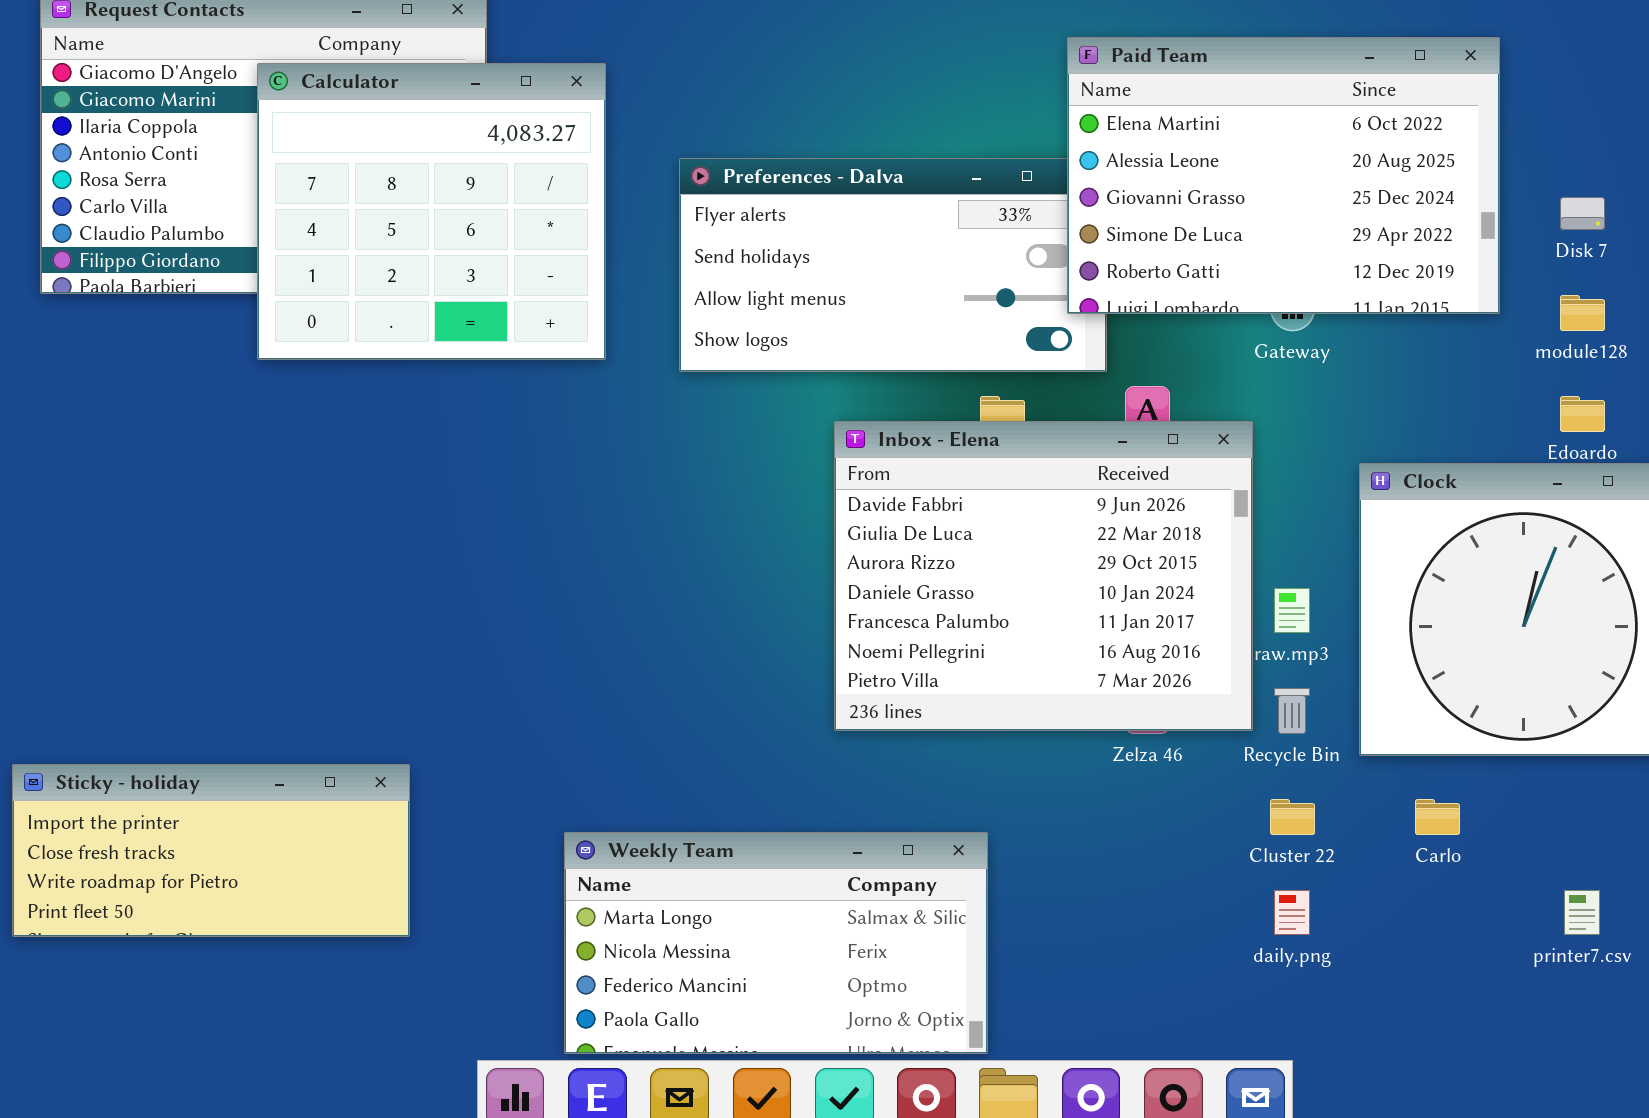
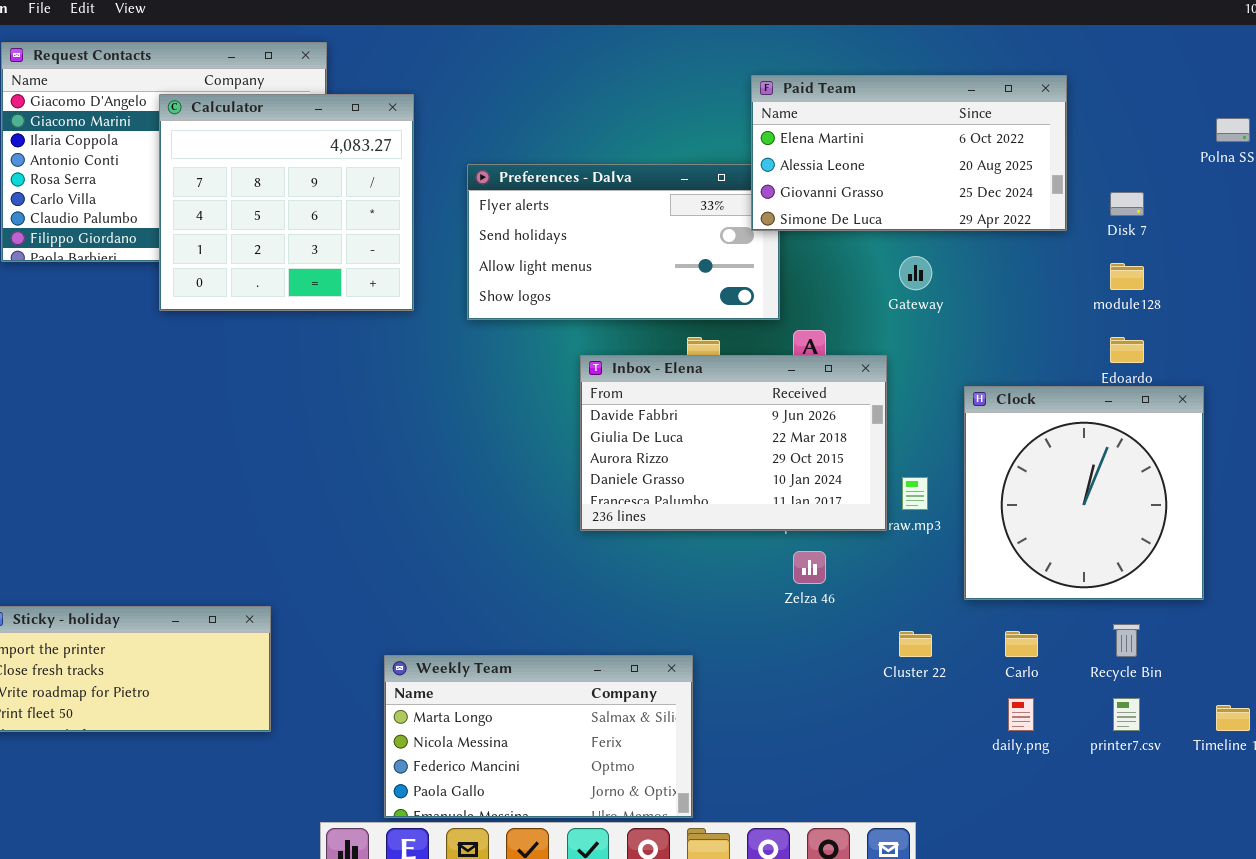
Paid Team: [1067,37,1500,314] -> [751,75,1067,231], resized
Inbox - Elena: [834,421,1253,731] -> [580,355,887,531], resized
Recycle Bin: [1274,688,1310,734] -> [1113,624,1140,657], moved
daily.png: [1274,890,1310,935] -> [1008,698,1034,731], moved

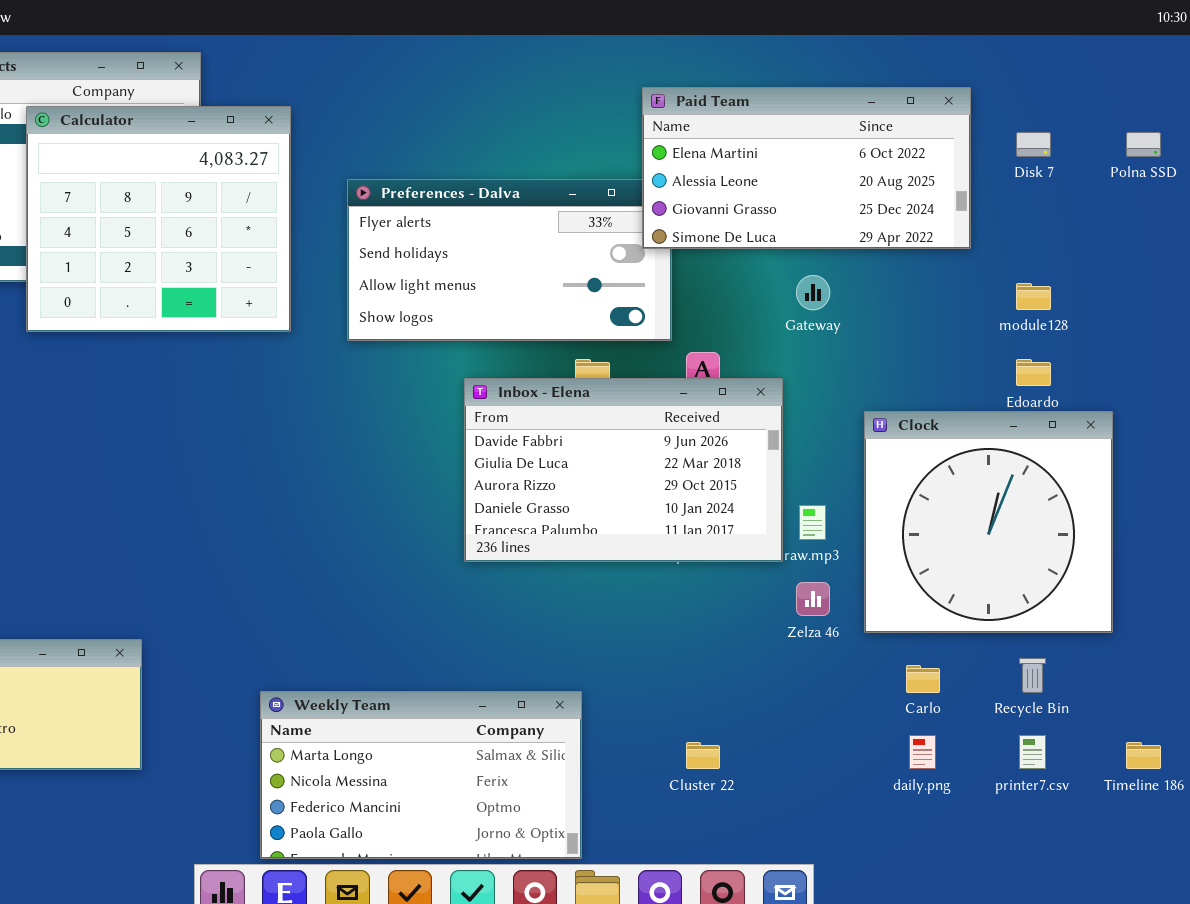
Disk 7: [1110,192,1144,216] -> [1016,132,1051,157], moved
Zelza 46: [793,551,826,584] -> [796,582,830,616], moved
Cluster 22: [899,631,932,657] -> [686,742,720,769], moved

